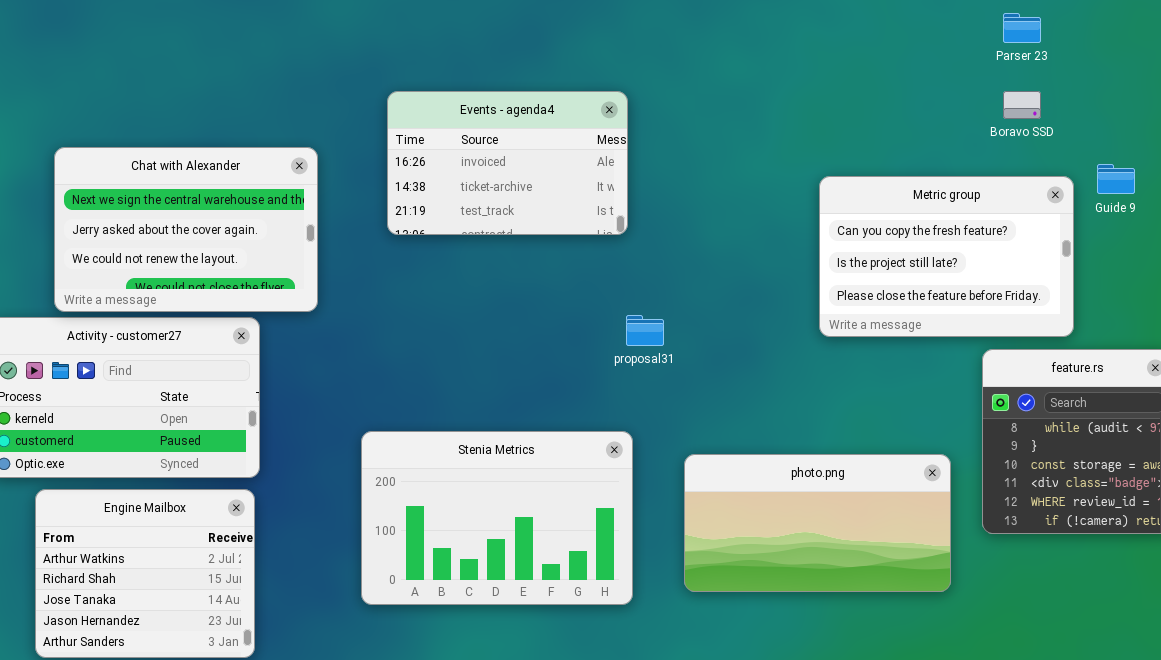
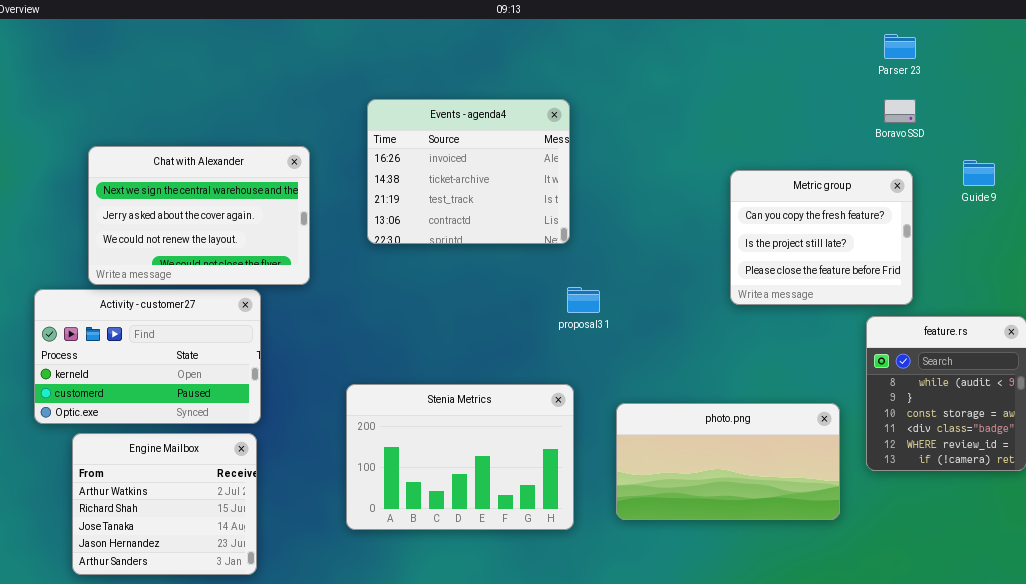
Events - agenda4: [387,91,628,235] -> [367,99,570,244], resized
Metric group: [819,176,1074,337] -> [730,170,913,305], resized

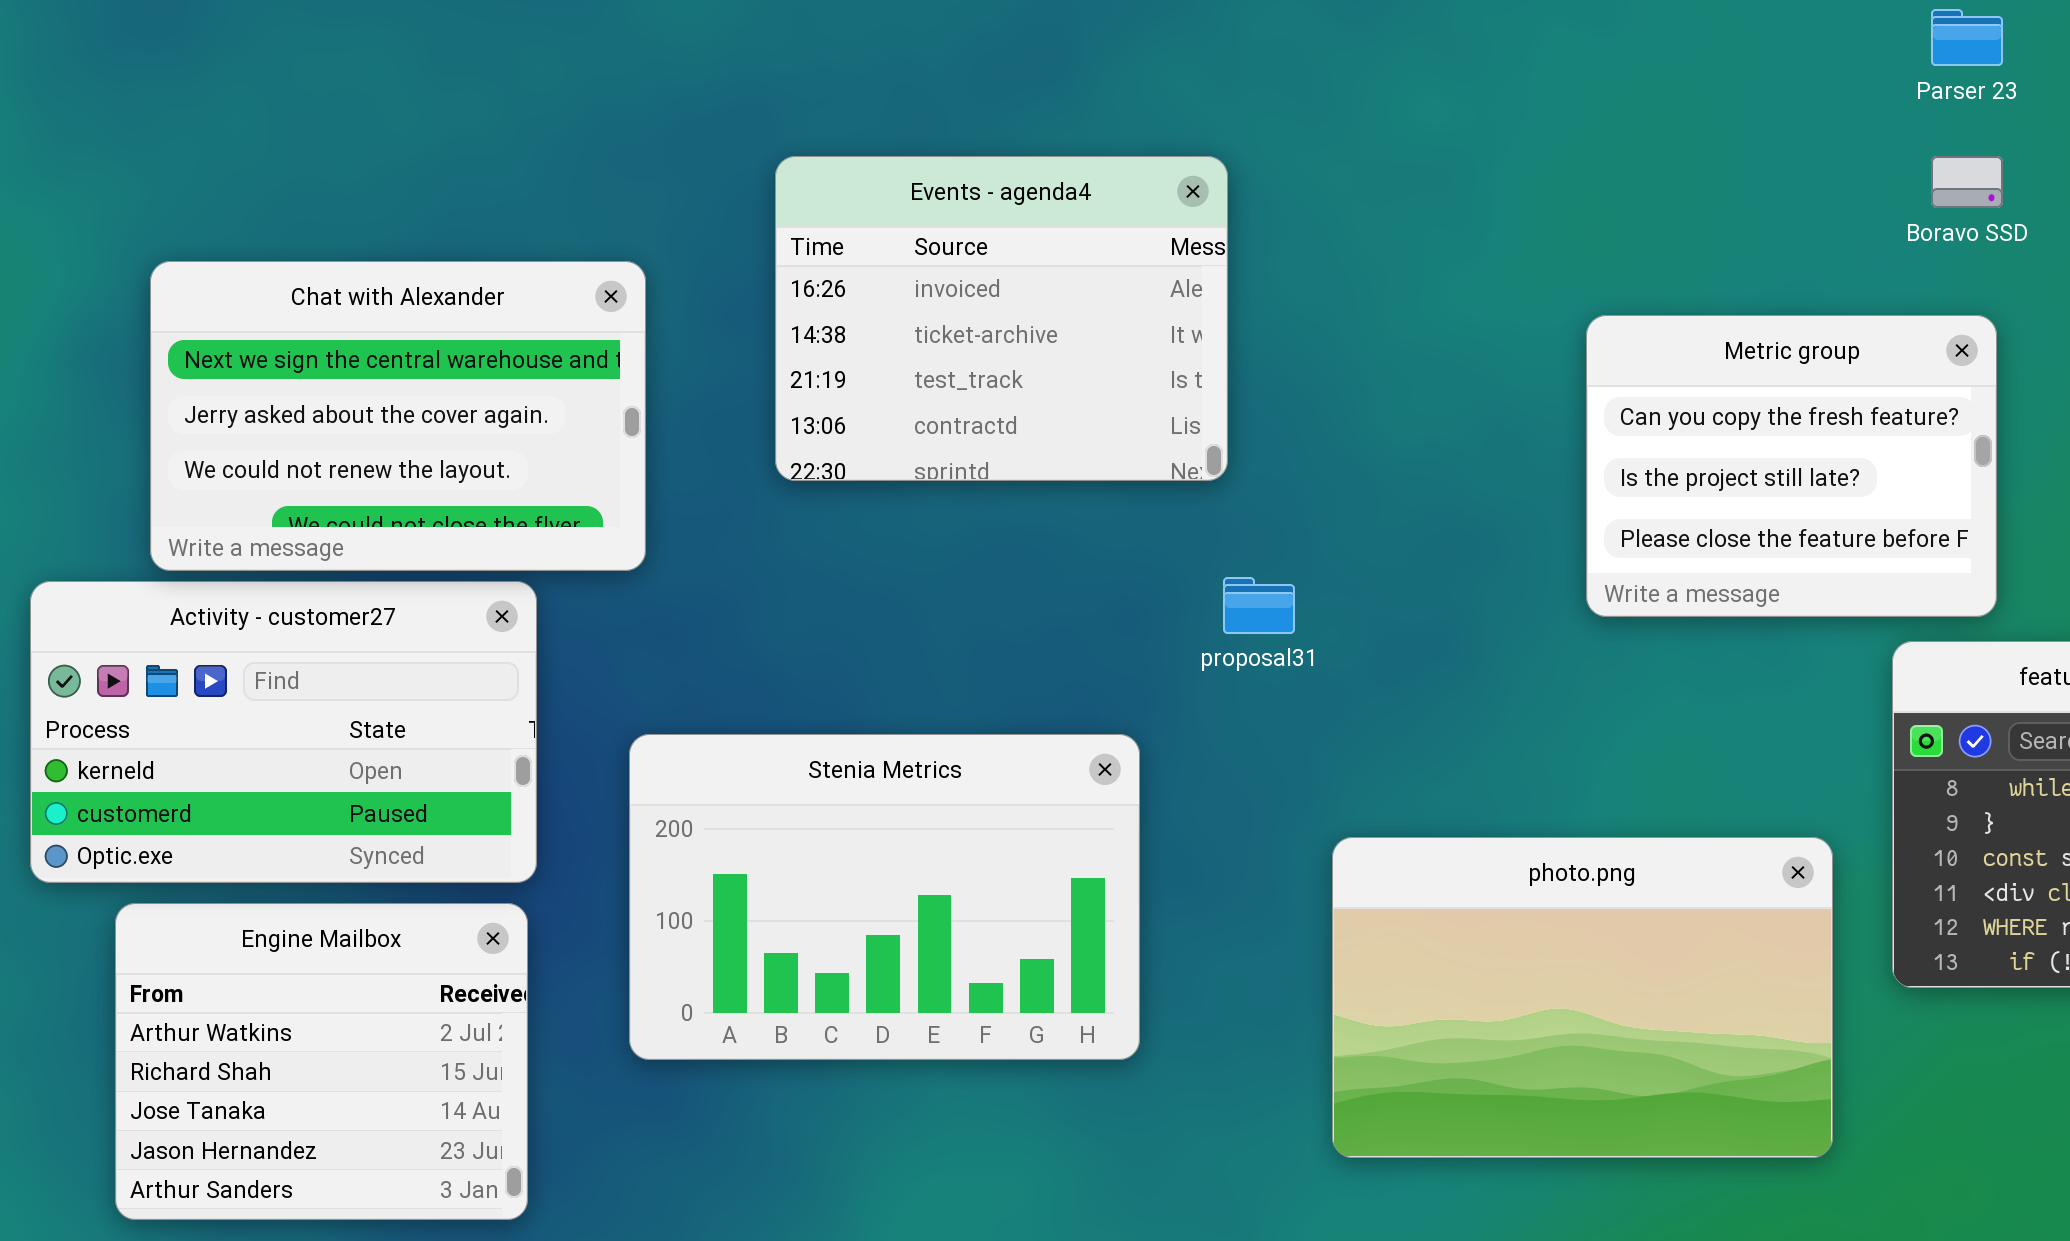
Stenia Metrics: [346,384,574,530] -> [629,734,1140,1060], moved
photo.png: [616,403,840,520] -> [1332,837,1833,1158], resized

